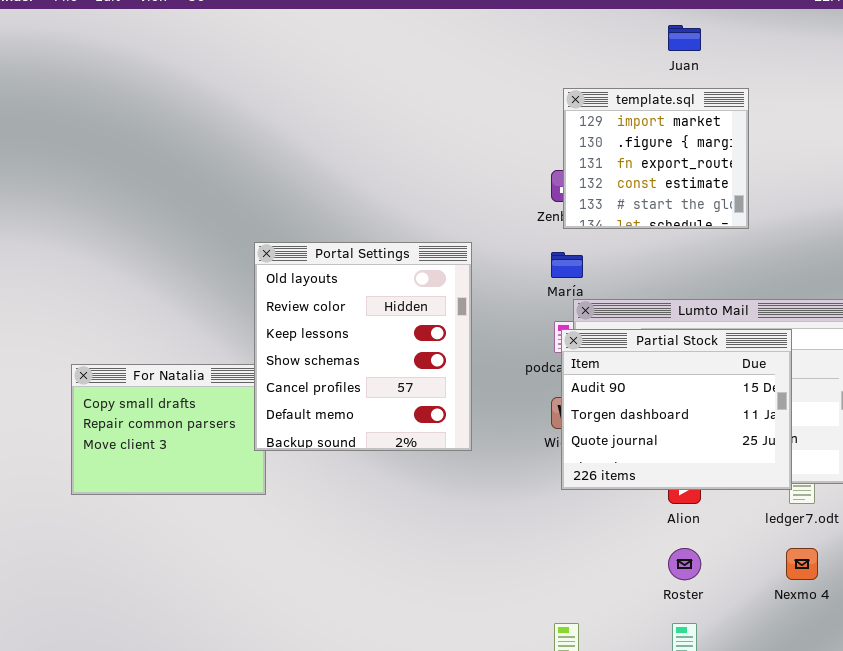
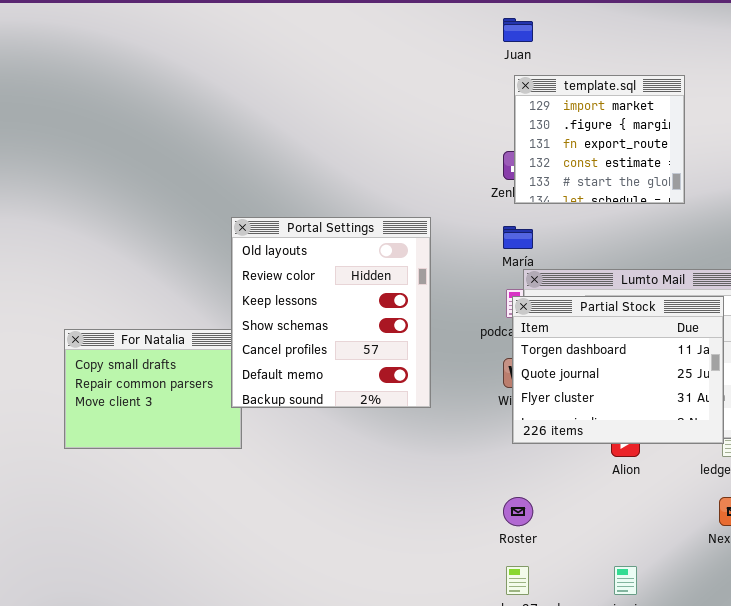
Juan: [668,25,701,51] -> [503,18,533,42], moved
Partial Stock: [561,329,792,490] -> [512,296,724,444], scrolled down 1 row
Roster: [668,548,701,580] -> [503,497,533,526], moved

